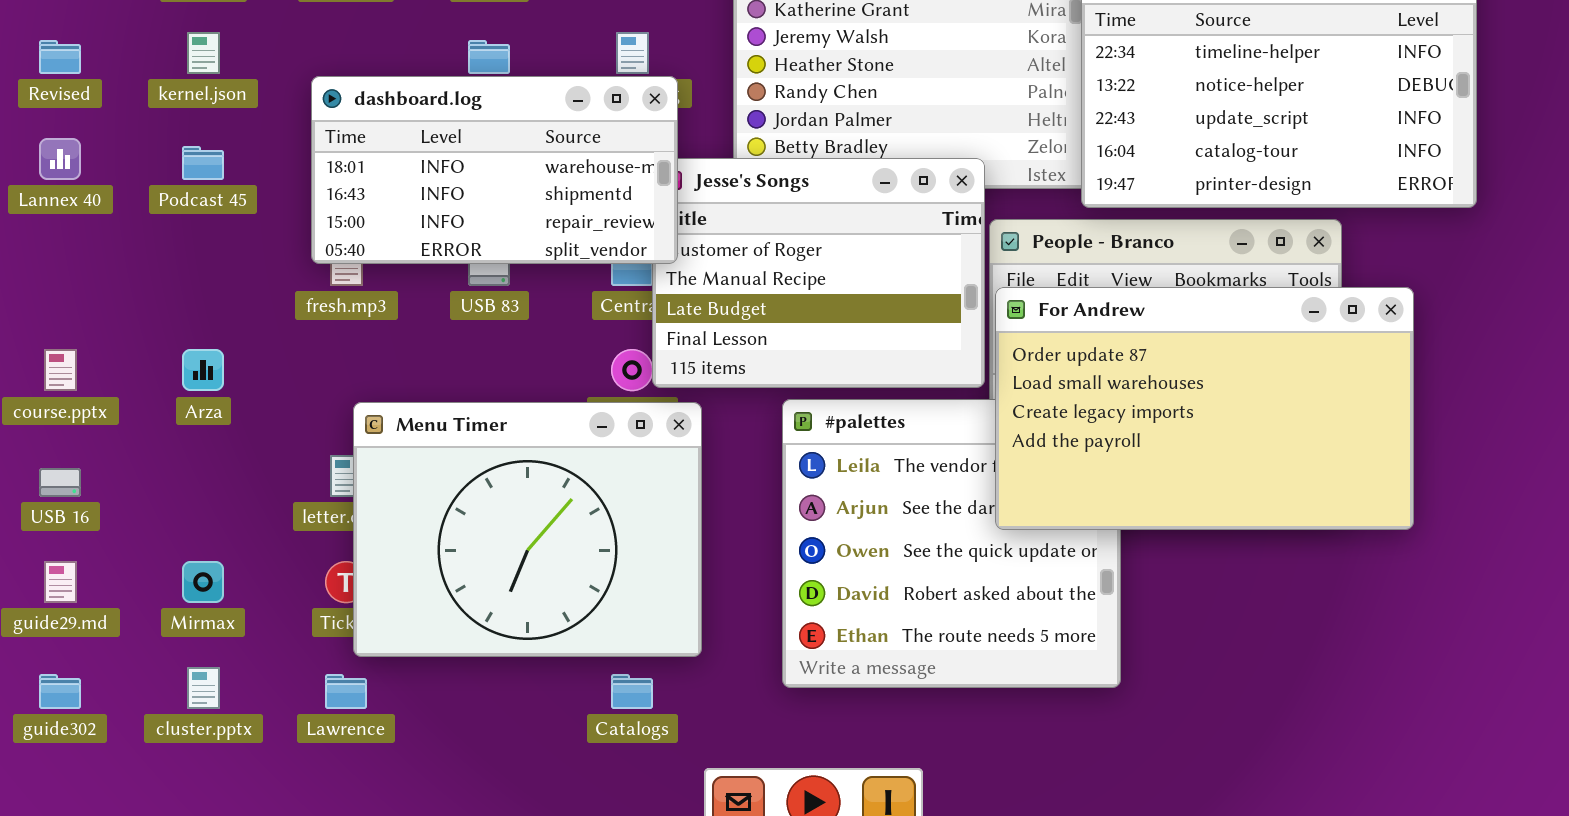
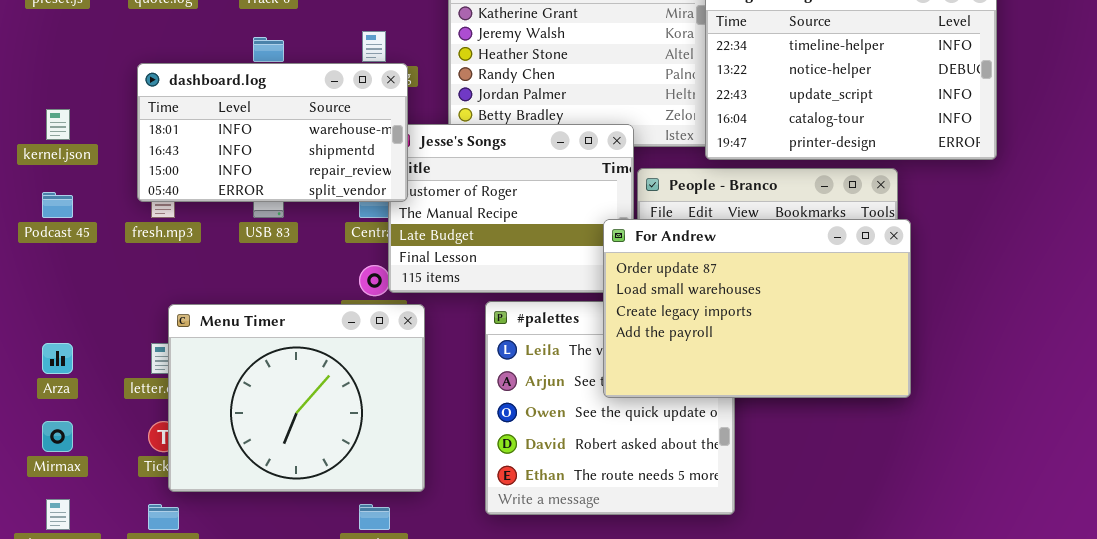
kernel.json: [187,32,220,74] -> [46,109,70,140], moved
Podcast 45: [182,146,224,180] -> [42,192,73,218], moved
For Andrew: [995,287,1414,530] -> [603,219,911,398], moved
Arza: [182,349,224,391] -> [42,343,73,374], moved

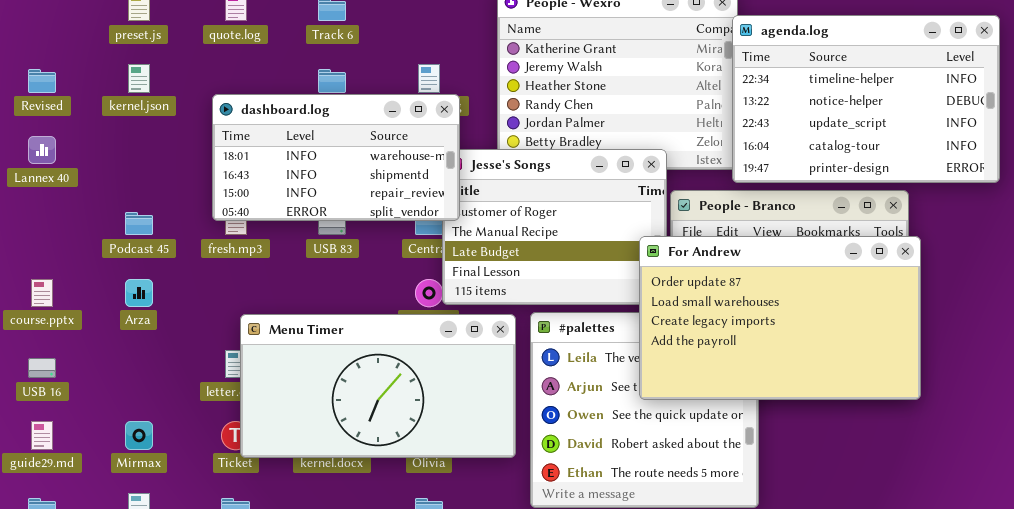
kernel.json: [46,109,70,140] -> [128,64,150,93], moved
Menu Timer: [168,304,425,492] -> [240,314,516,458], resized
Arza: [42,343,73,374] -> [125,279,153,307], moved

